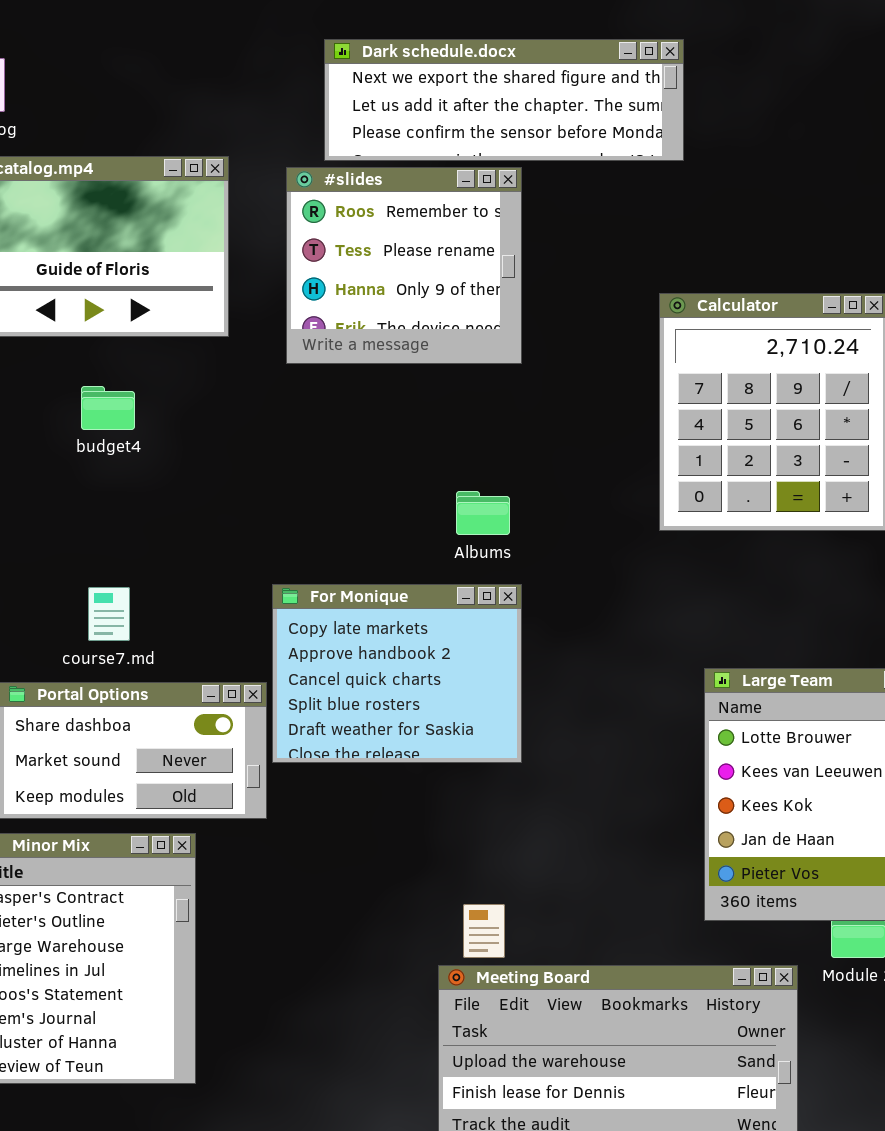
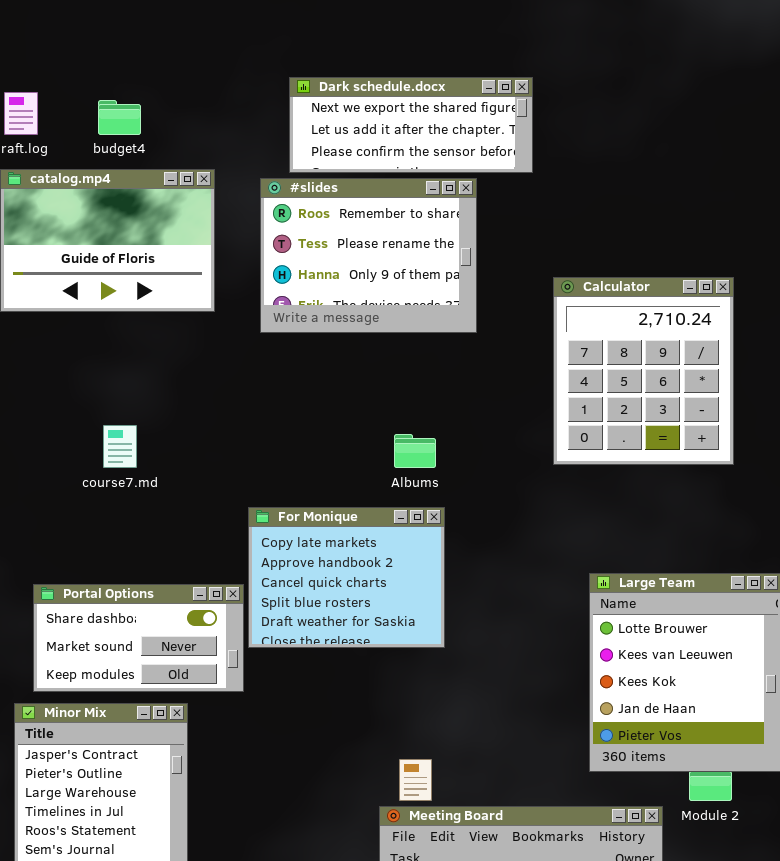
Dark schedule.docx: [324,39,684,161] -> [289,77,533,173], resized
#slides: [286,167,522,364] -> [260,178,477,333], resized
budget4: [81,386,135,430] -> [98,100,141,135], moved
course7.md: [88,587,130,641] -> [103,425,137,468], moved

